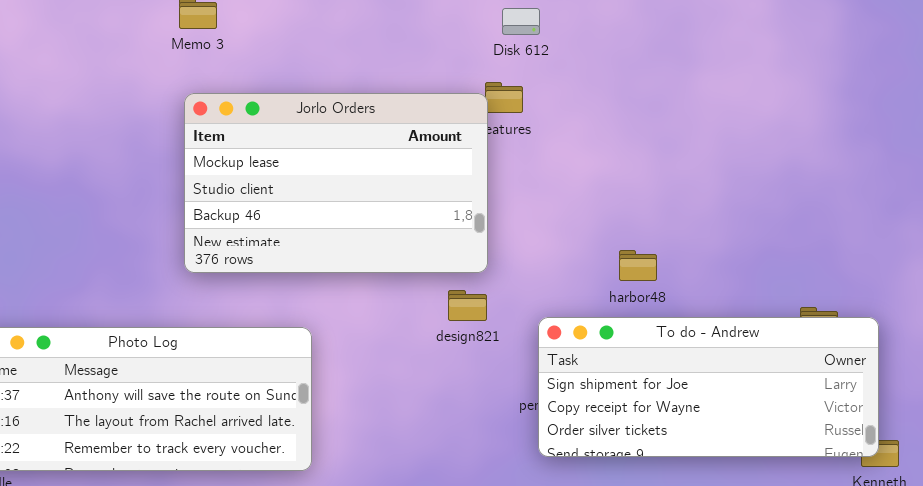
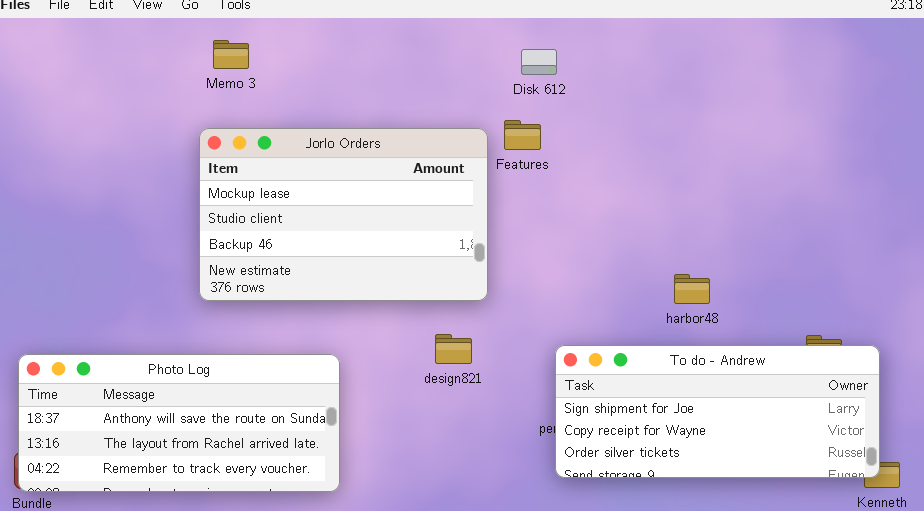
Jorlo Orders: [184,93,488,273] -> [199,128,488,301], moved
harbor48: [619,250,657,281] -> [674,274,710,304], moved
design821: [448,290,487,321] -> [435,334,472,364], moved

